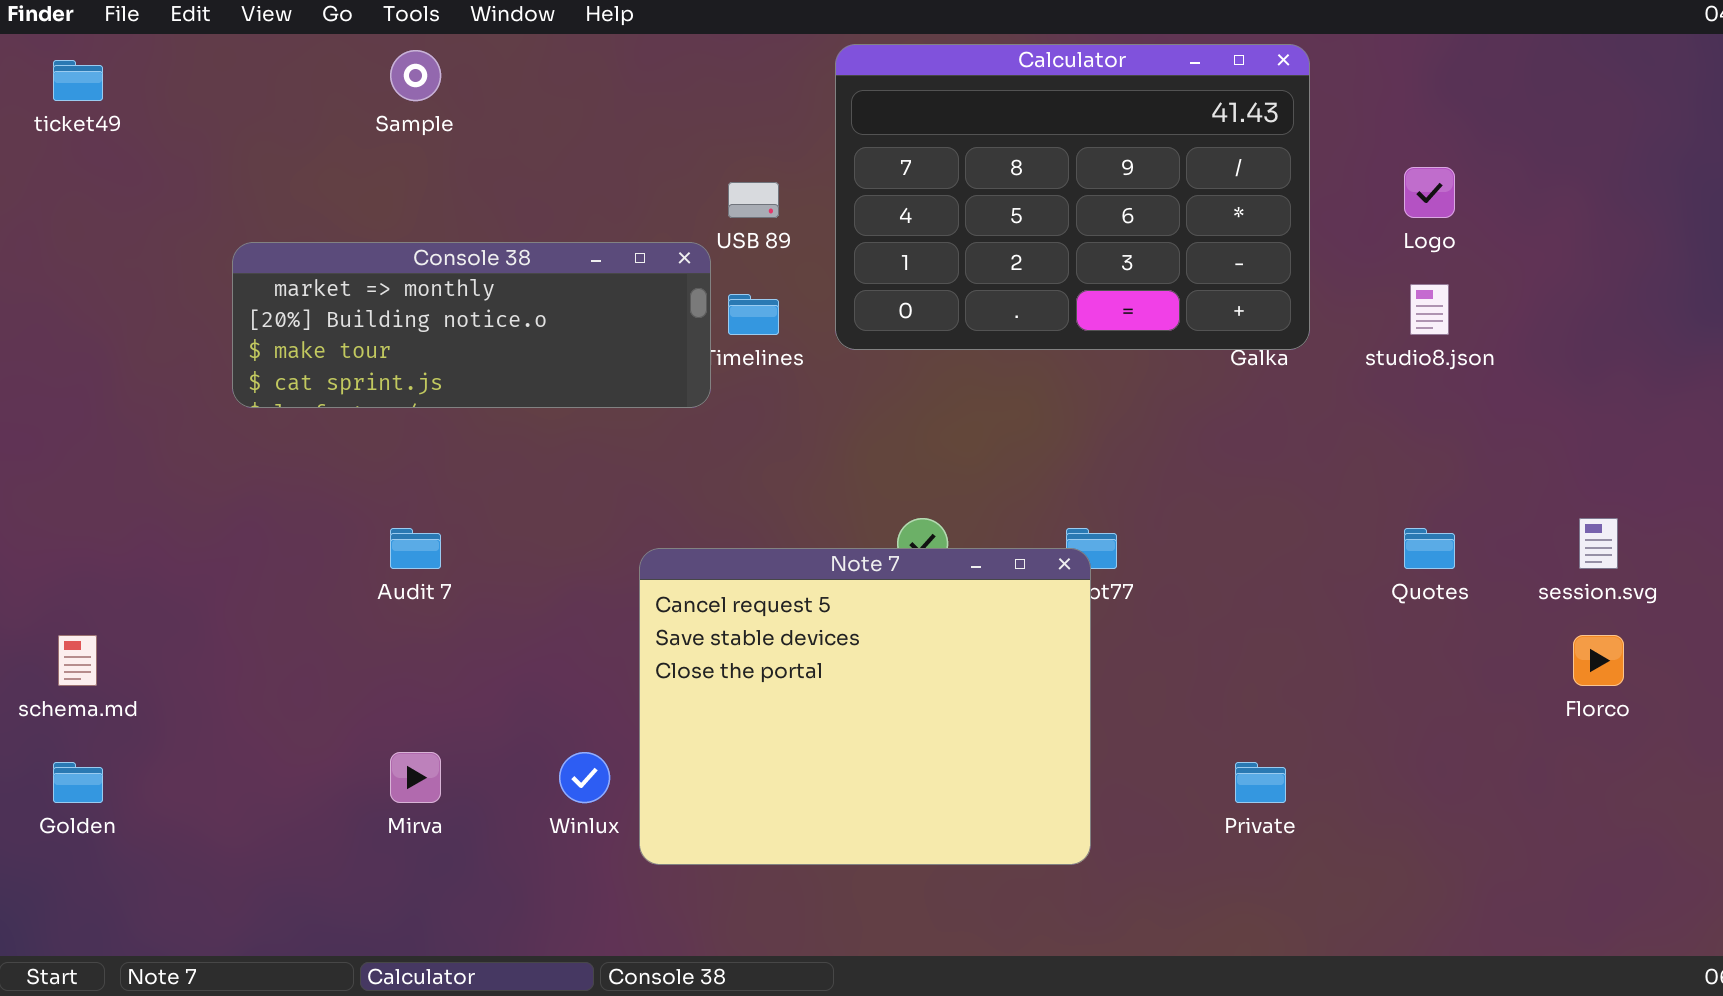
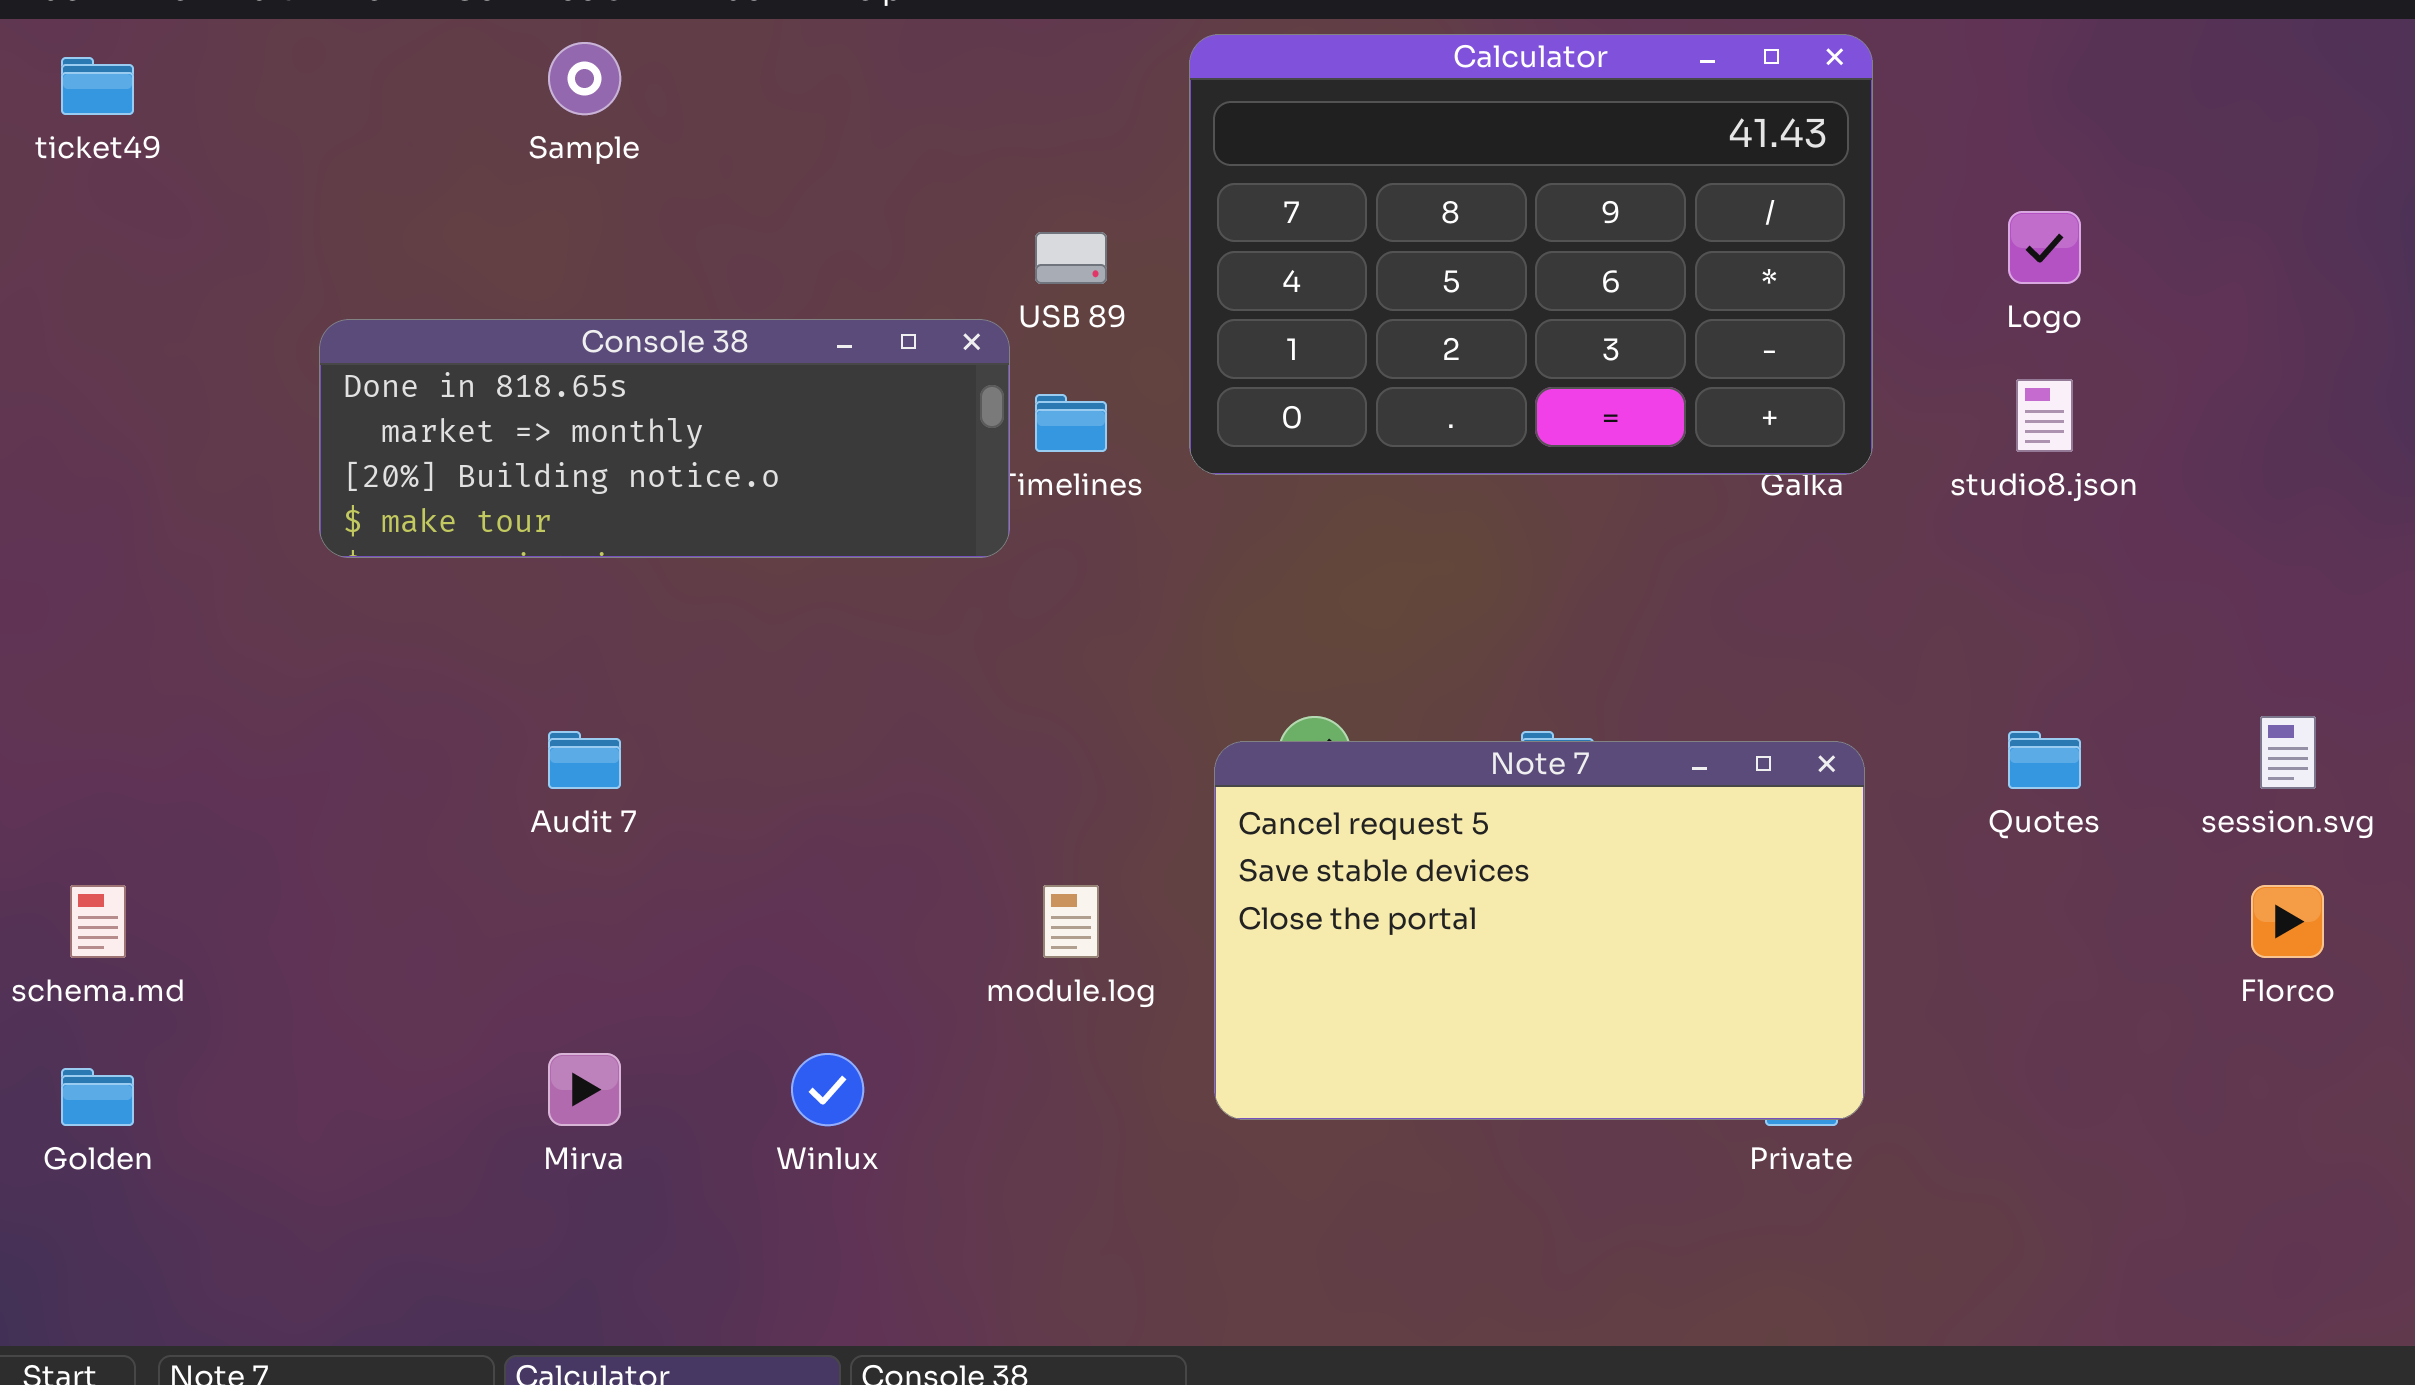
Console 38: [232,242,711,408] -> [319,319,1010,558], scrolled up 1 row
Note 7: [639,548,1091,865] -> [1214,741,1865,1120], moved, resized

